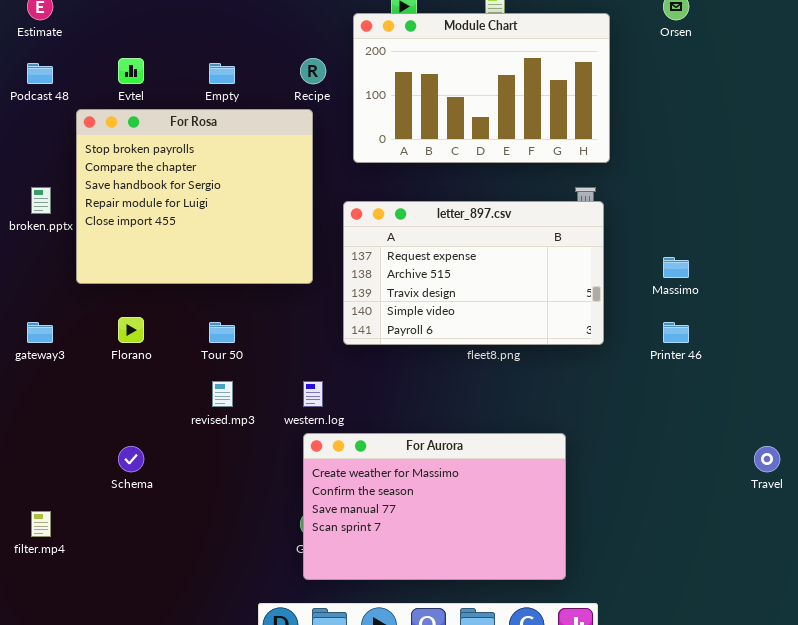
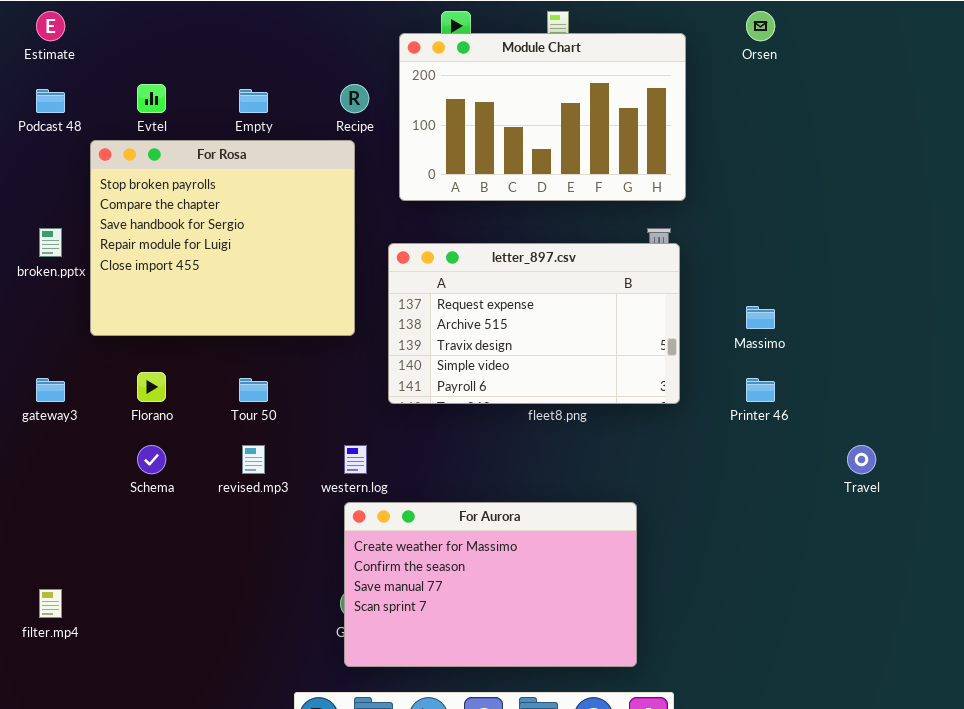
Schema: [118,446,144,472] -> [137,445,166,474], moved
Travel: [754,446,780,472] -> [847,445,876,474], moved

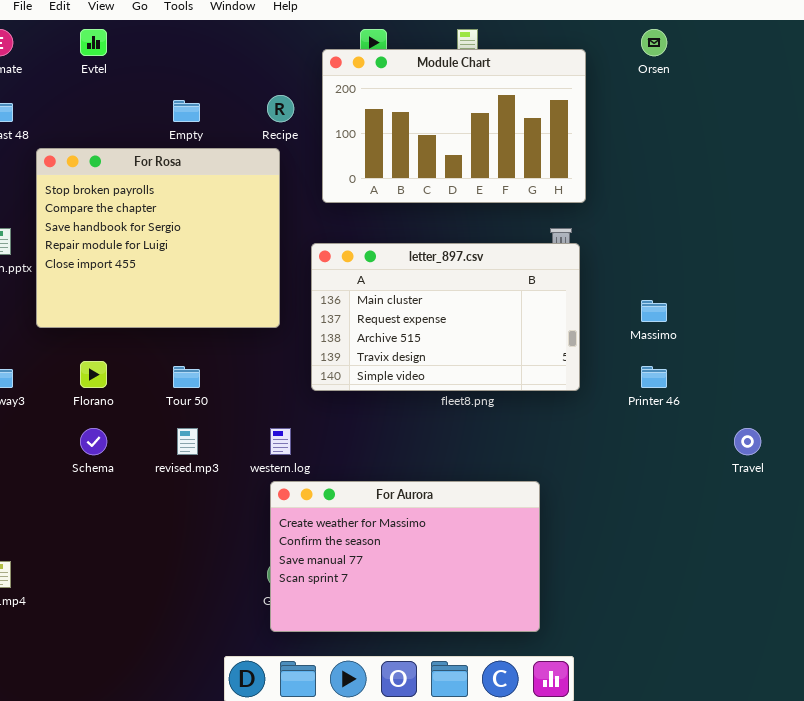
Evtel: [137,84,166,113] -> [80,29,107,56], moved
letter_897.csv: [388,243,680,404] -> [311,243,580,391], scrolled up 1 row

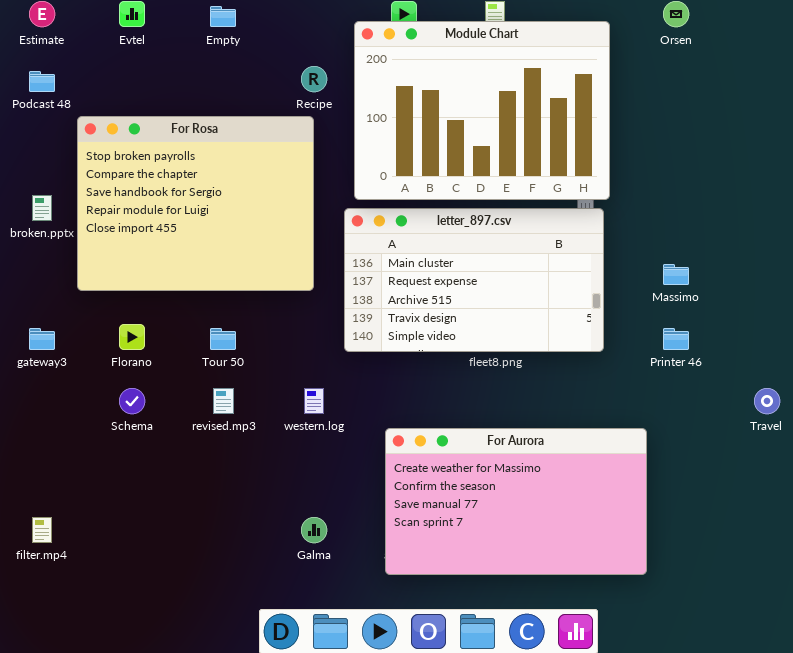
Module Chart: [322,49,586,203] -> [354,21,610,200], resized
Empty: [173,100,200,122] -> [210,6,236,27], moved
For Aurora: [270,481,540,632] -> [385,428,647,575], moved

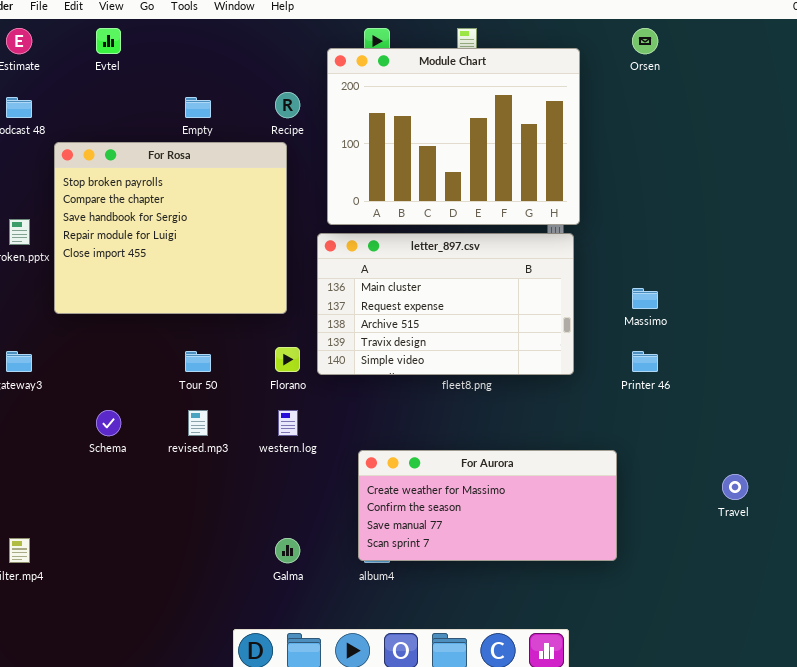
Empty: [210,6,236,27] -> [185,97,211,118], moved
Florano: [119,324,145,350] -> [275,347,300,372], moved
Travel: [754,388,780,414] -> [722,474,748,500], moved
For Aurora: [385,428,647,575] -> [358,450,617,561], resized

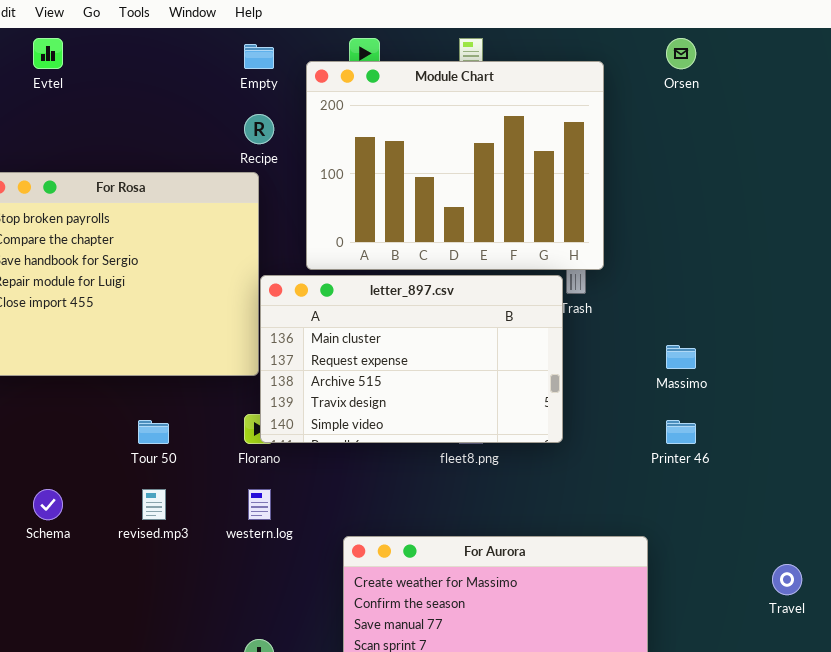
Empty: [185,97,211,118] -> [244,44,274,69], moved
letter_897.csv: [317,233,574,375] -> [260,275,563,443], moved

